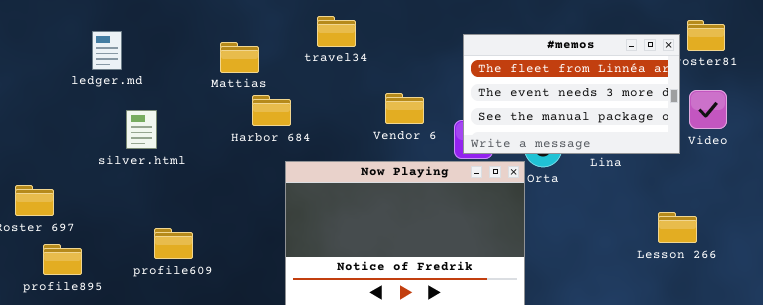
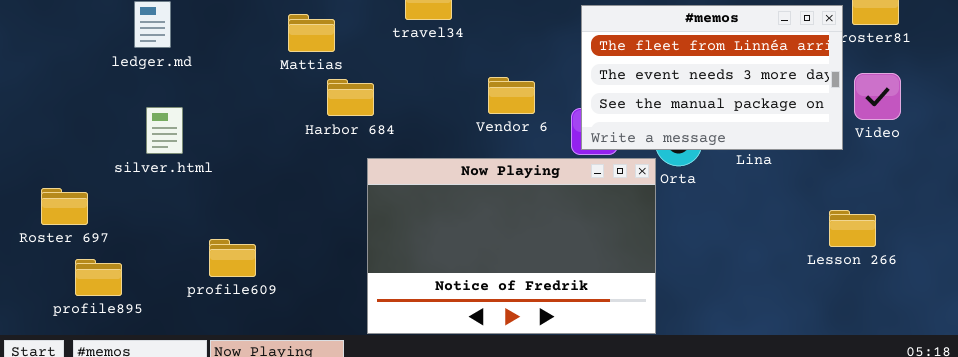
silver.html: [126,110,157,149] -> [146,107,183,154], moved
Lesson 266: [658,212,697,243] -> [829,210,876,247], moved

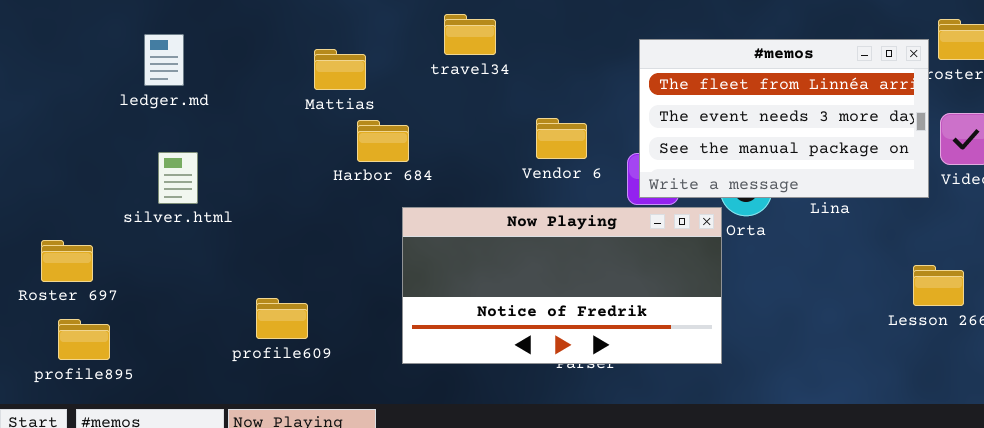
Now Playing: [367,158,656,334] -> [402,207,722,364], resized
profile609: [209,239,256,277] -> [256,298,308,339], moved
profile895: [75,259,122,296] -> [58,319,110,360], moved

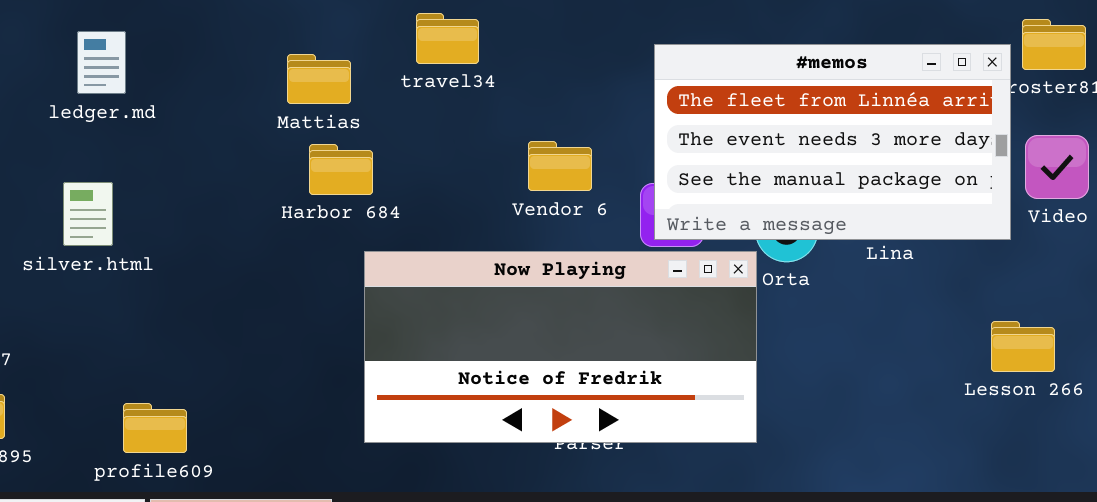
ledger.md: [144,34,184,86] -> [77,31,126,94], moved
Mattias: [314,49,366,90] -> [287,54,351,104], moved
profile609: [256,298,308,339] -> [123,403,187,453], moved

